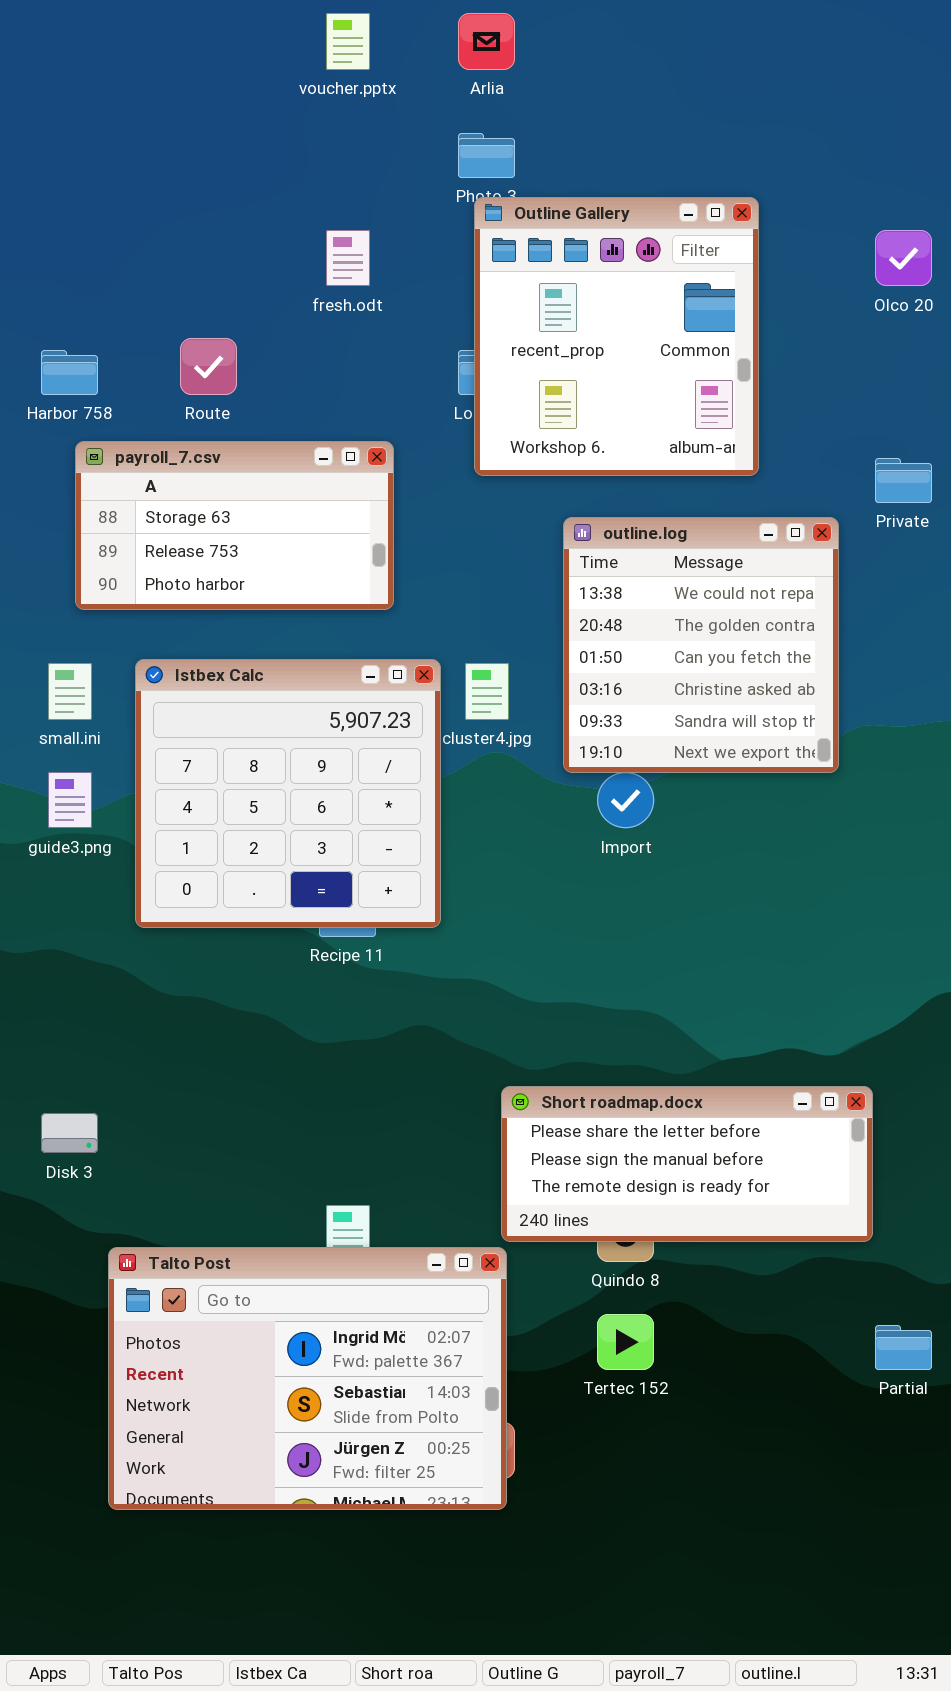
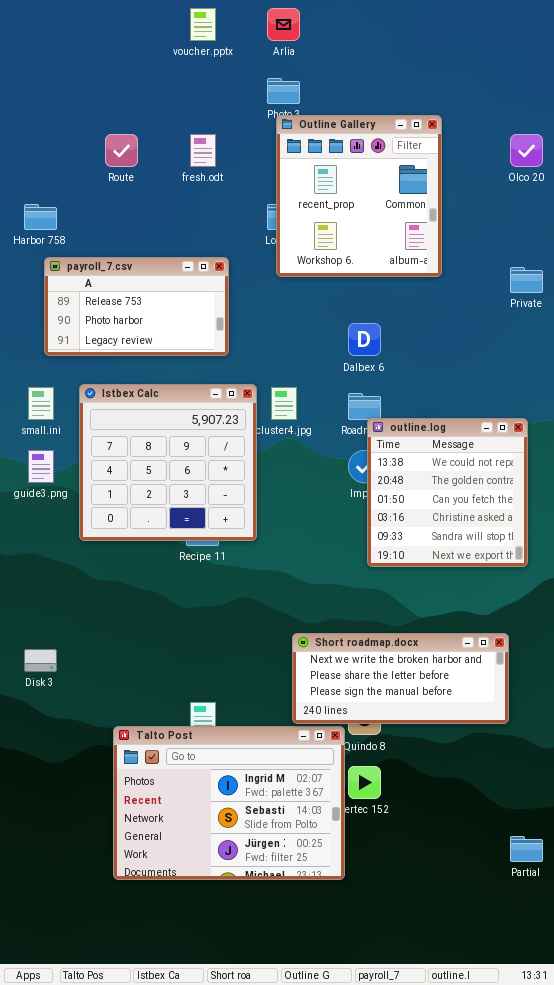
Route: [180,338,237,395] -> [105,134,138,167], moved
payroll_7.csv: [75,441,394,610] -> [44,257,229,356], scrolled down 1 row
outline.log: [563,517,839,773] -> [367,418,528,567], moved
Short roadmap.docx: [501,1086,873,1242] -> [292,633,509,724], scrolled up 1 row
Talto Post: [108,1247,507,1510] -> [113,726,345,880], moved
Partial: [875,1325,932,1370] -> [510,836,543,862], moved

